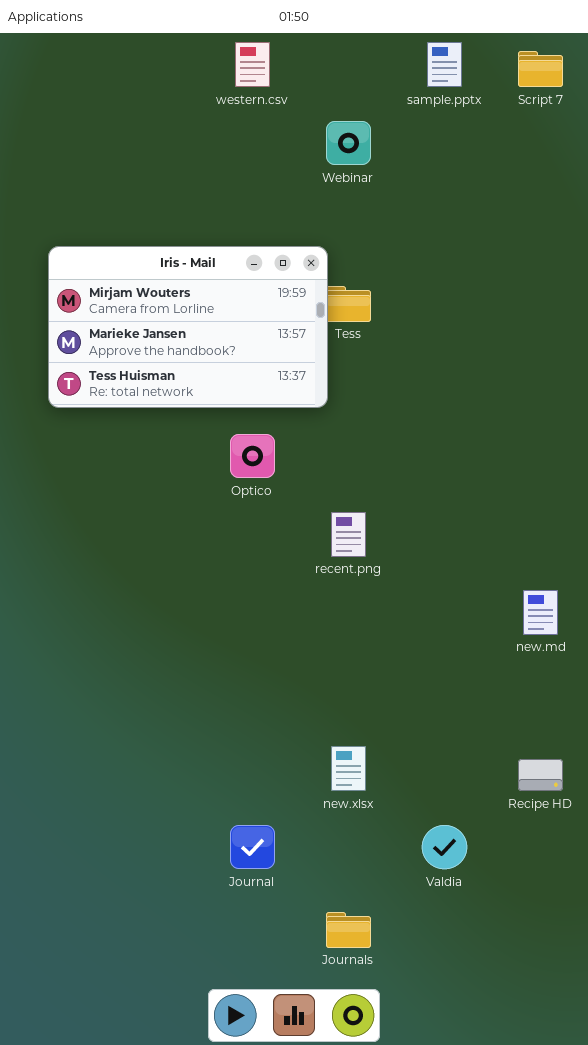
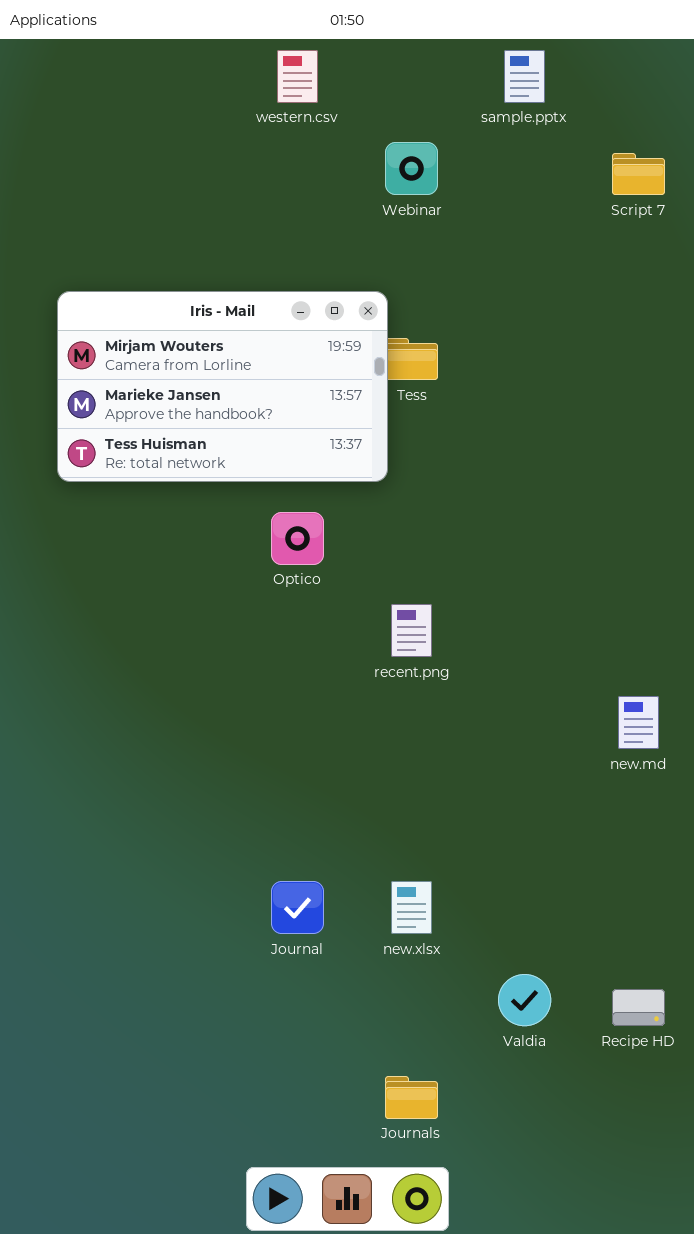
Script 7: [518,51,563,87] -> [612,153,665,195], moved
Recipe HD: [518,759,563,791] -> [612,989,665,1026], moved
Journal: [230,825,275,869] -> [271,881,324,934], moved

